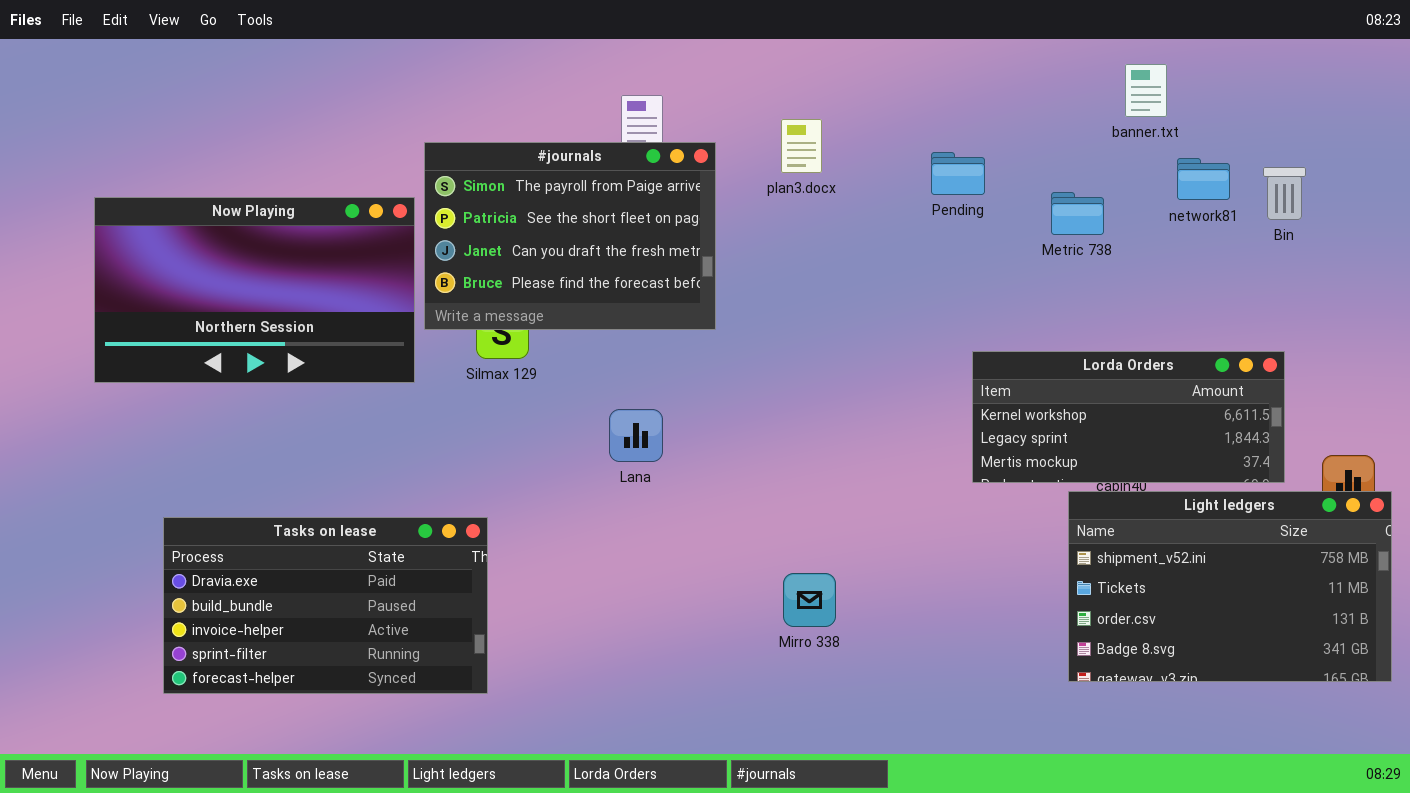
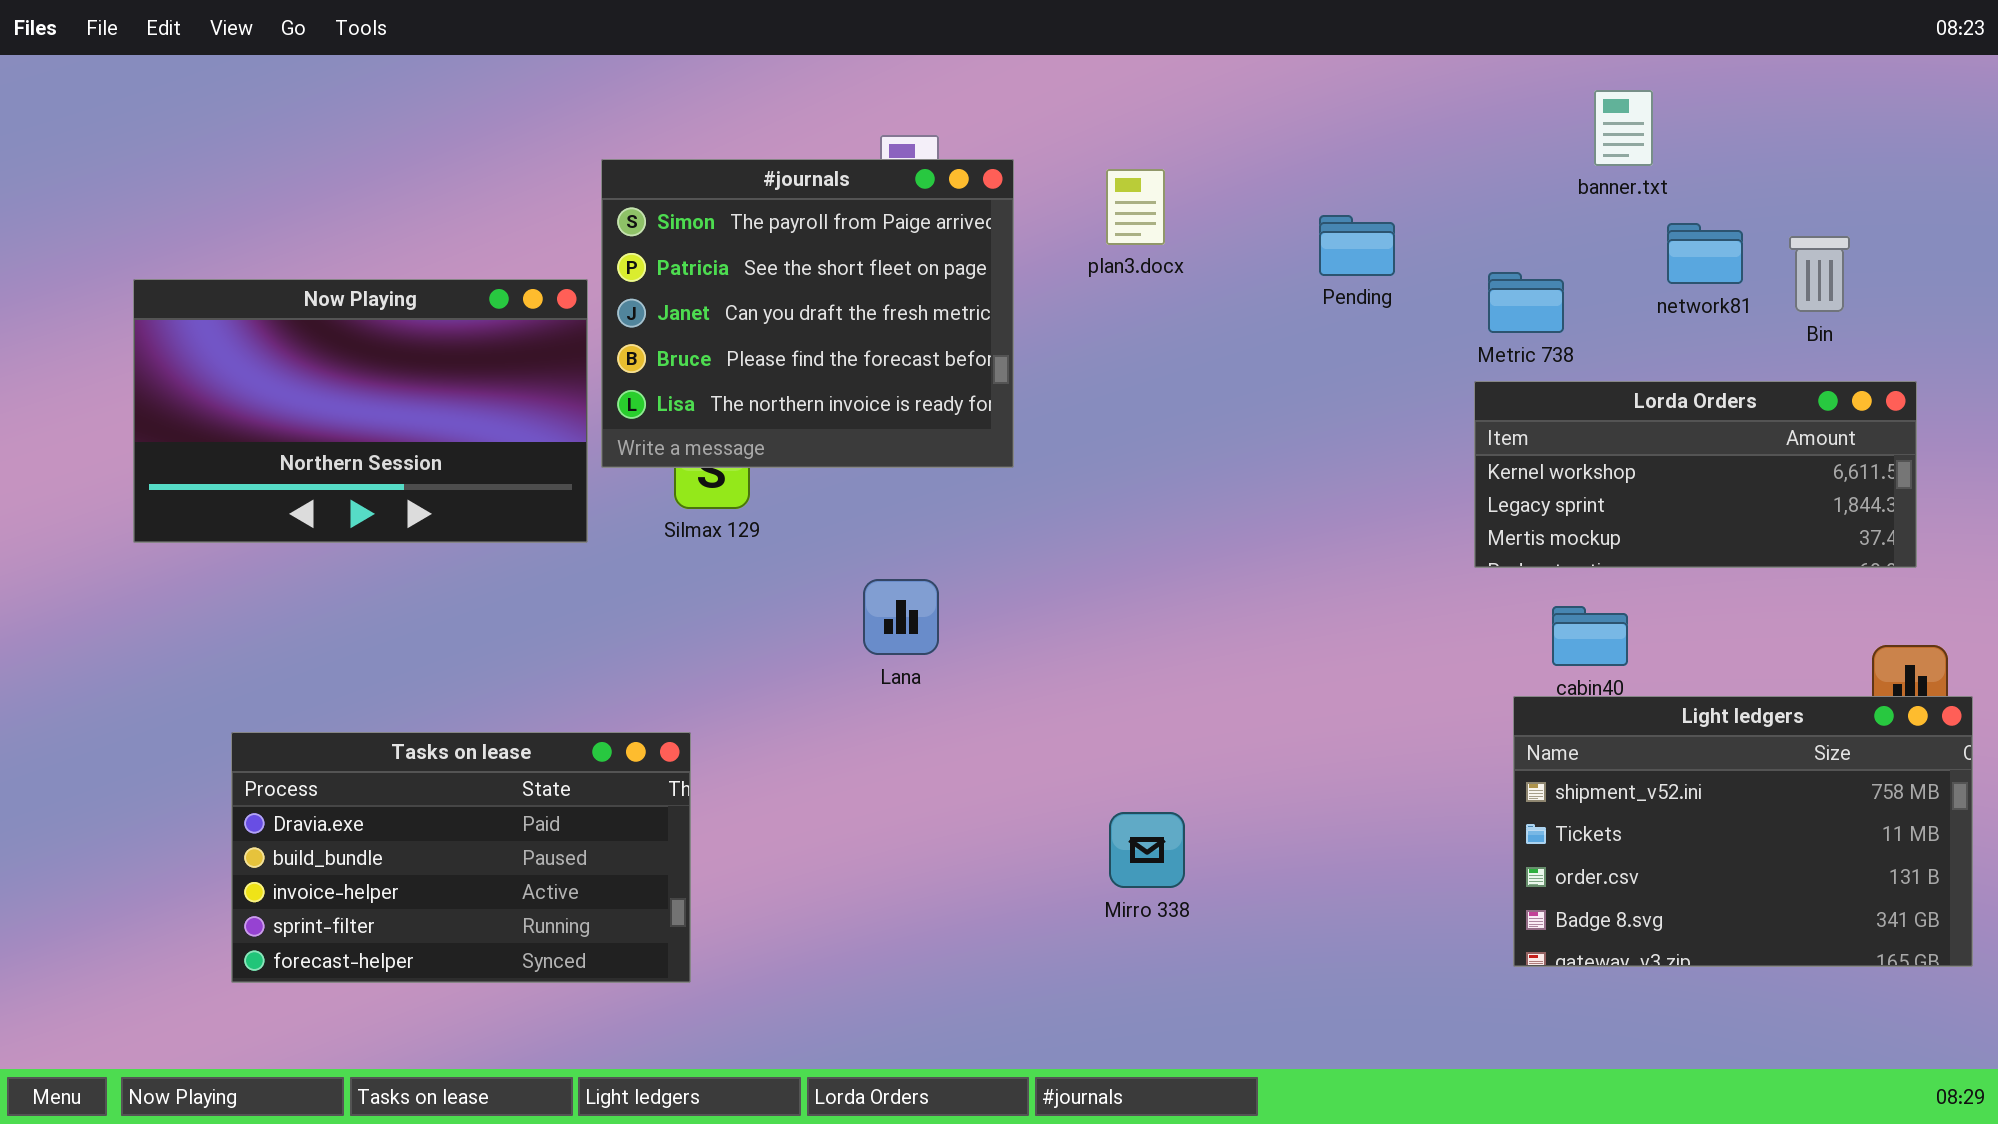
#journals: [424,142,716,330] -> [601,159,1014,468], resized
Lorda Orders: [972,351,1285,483] -> [1474,381,1917,568], moved

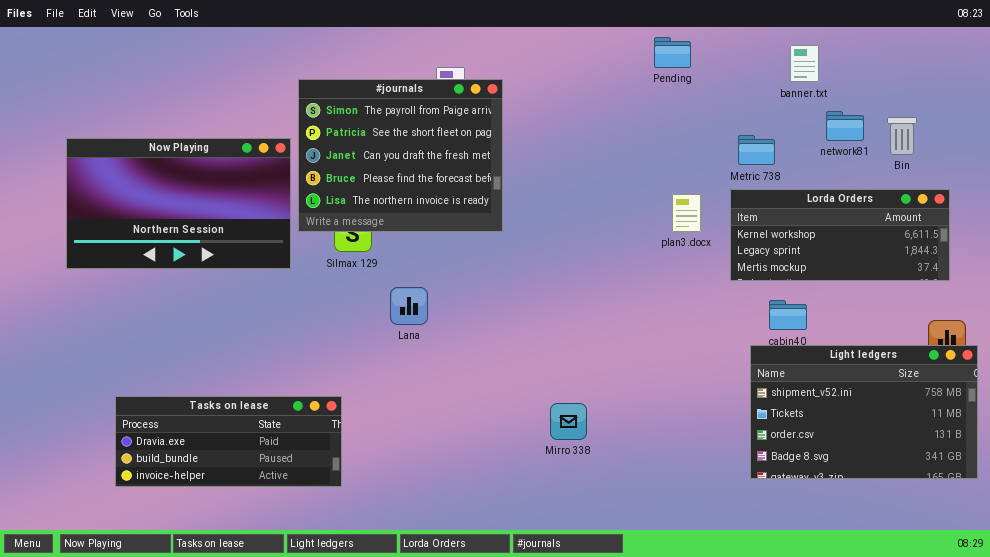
plan3.docx: [1106,169,1165,245] -> [672,194,701,232], moved
Pending: [1319,215,1395,276] -> [654,37,691,68], moved
Lana: [863,579,939,655] -> [390,287,428,325], moved
Tasks on lease: [231,732,691,983] -> [115,396,342,487], resized

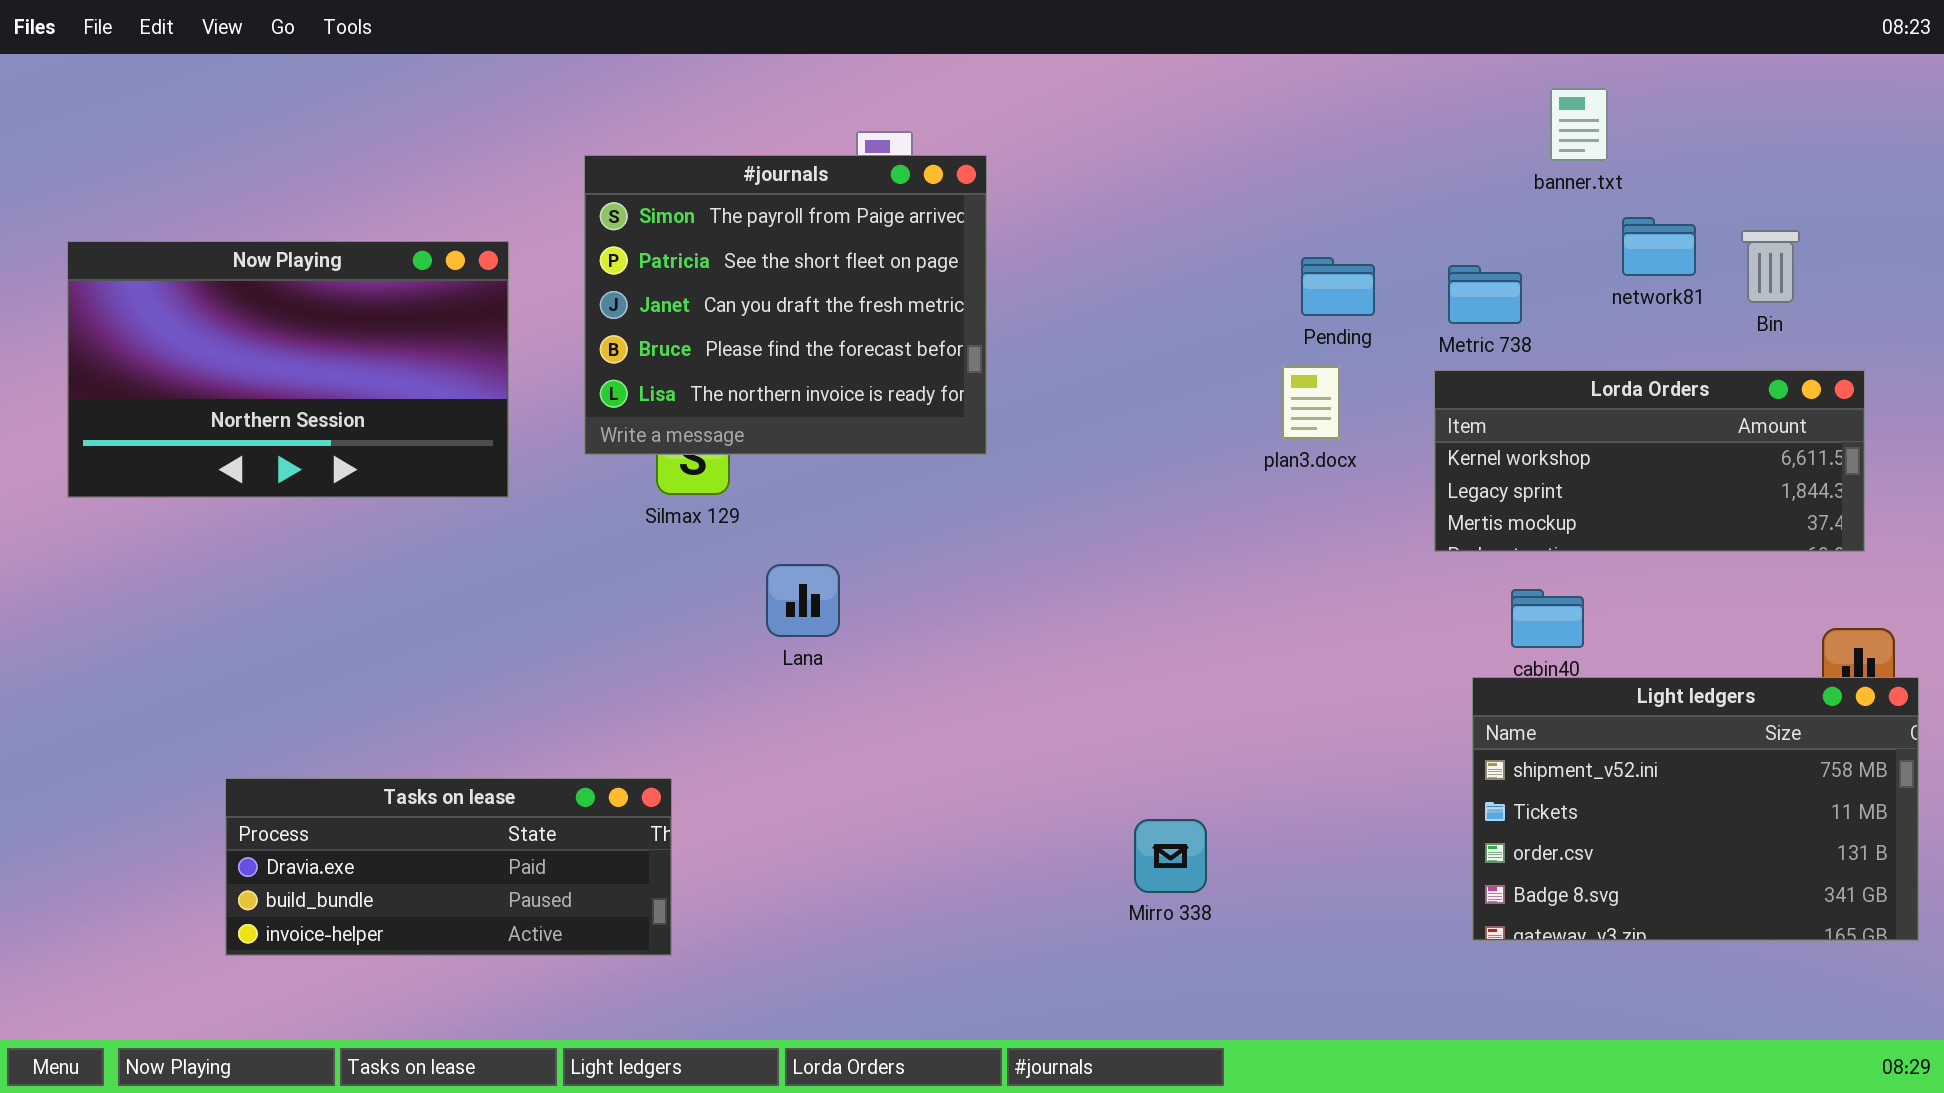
Pending: [654,37,691,68] -> [1301,257,1375,316], moved
Now Playing: [66,138,291,269] -> [67,241,509,498], moved
plan3.docx: [672,194,701,232] -> [1282,366,1340,439], moved
Mirro 338: [550,403,587,440] -> [1134,819,1207,893], moved

